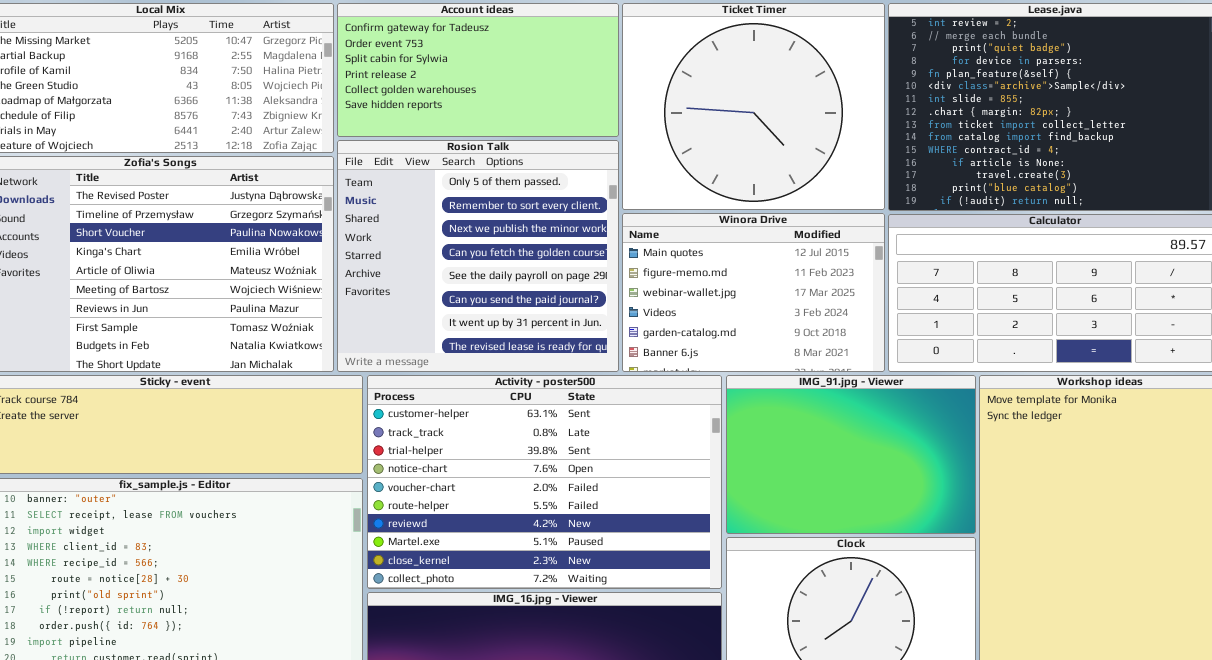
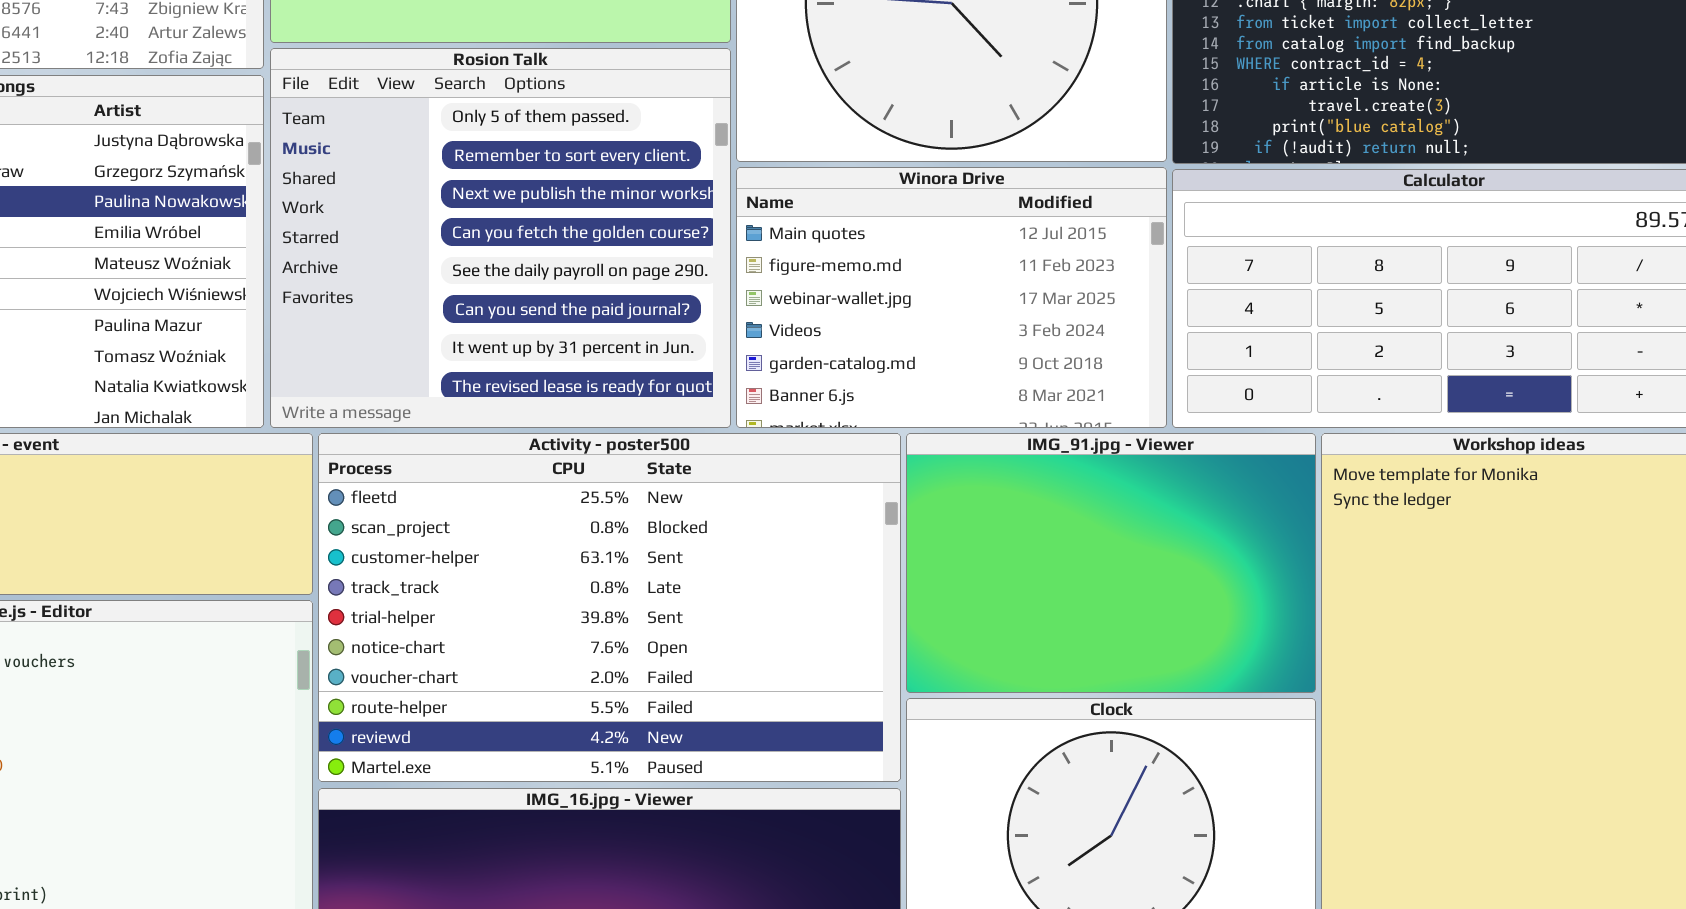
Activity - poster500: [367,375,722,589] -> [318,433,901,782], scrolled up 2 rows

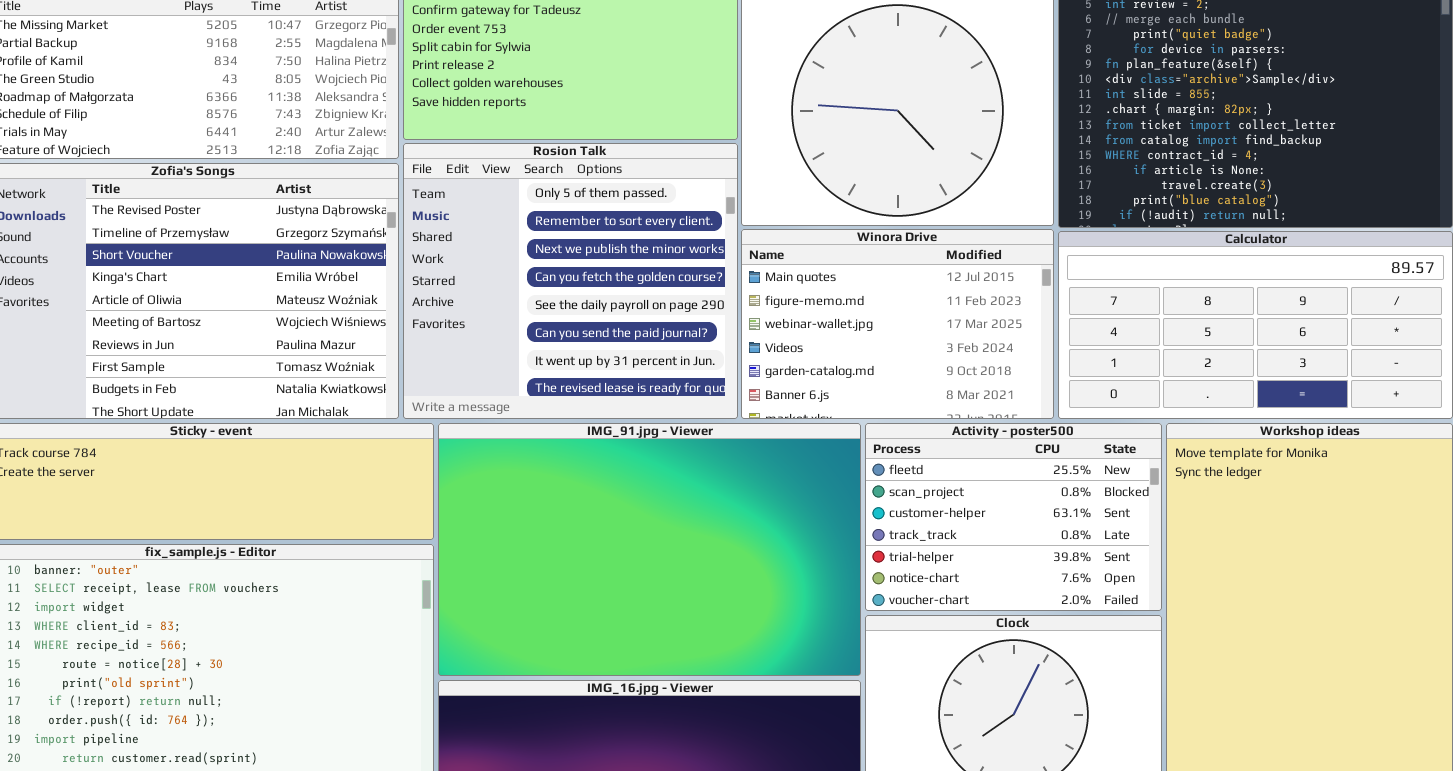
Activity - poster500: [318,433,901,782] -> [865,423,1162,611], moved, resized
IMG_91.jpg - Viewer: [906,433,1316,693] -> [438,423,861,676], moved, resized

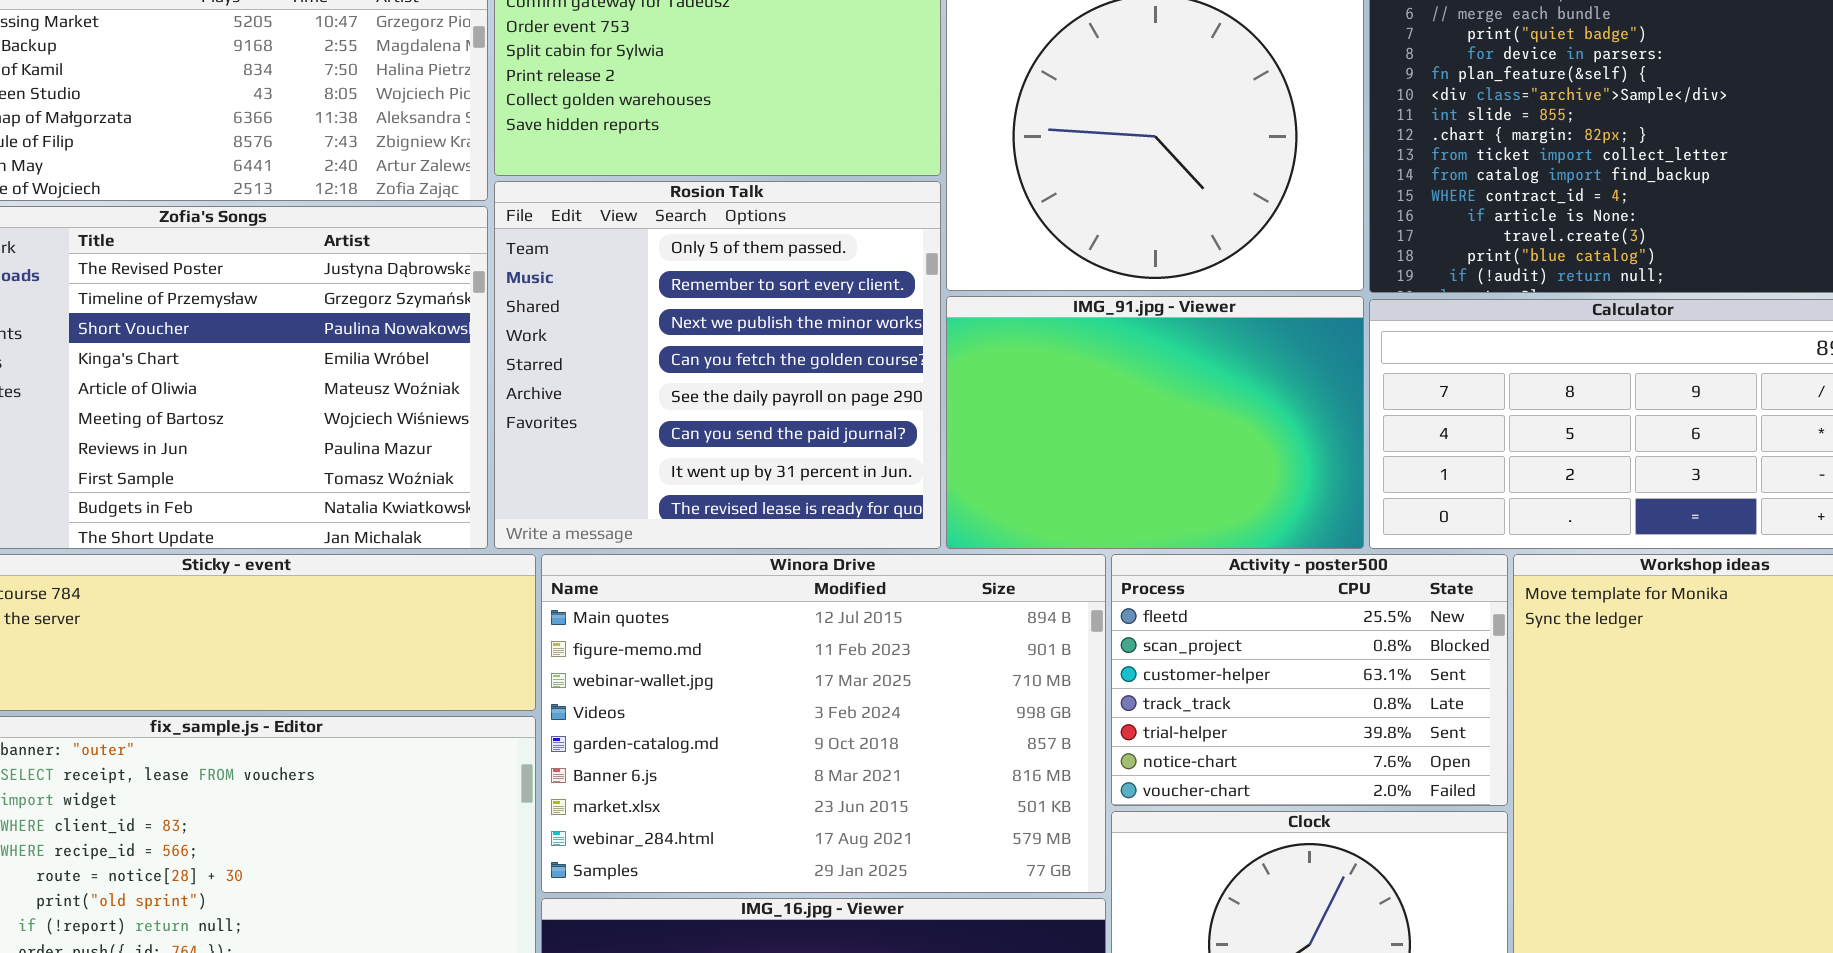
Winora Drive: [741,229,1054,419] -> [541,554,1106,893], moved, resized
IMG_91.jpg - Viewer: [438,423,861,676] -> [946,296,1364,549], moved, resized

